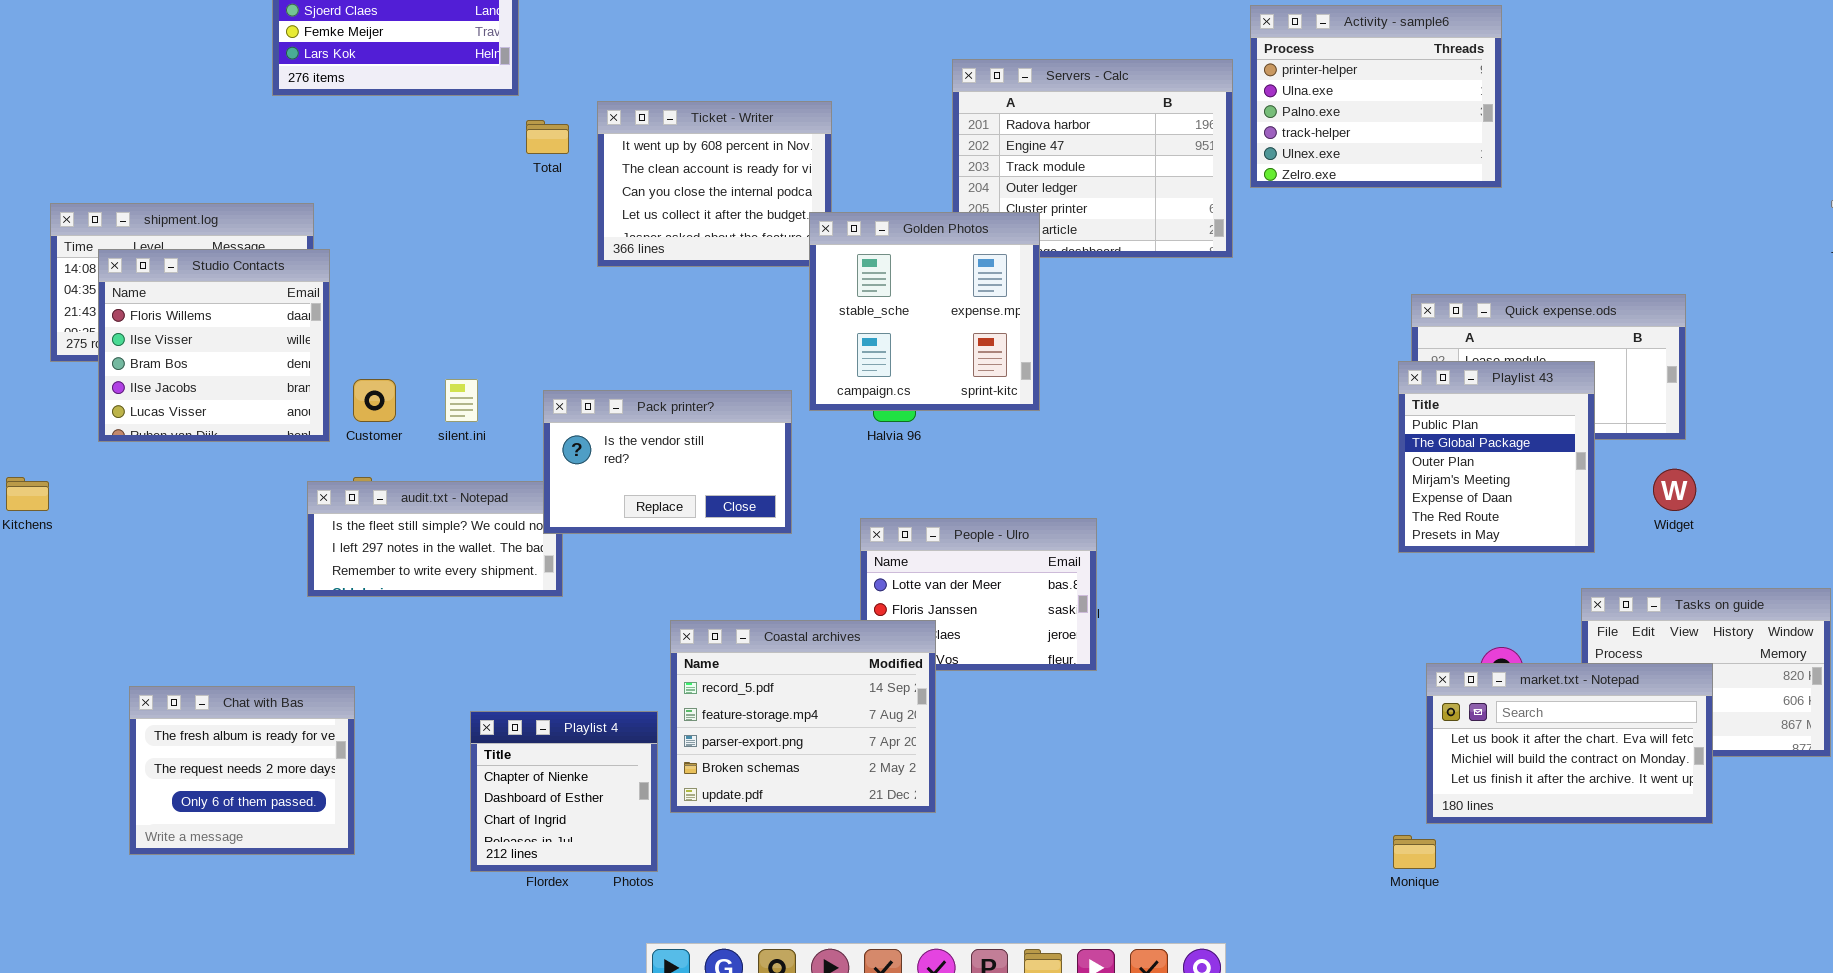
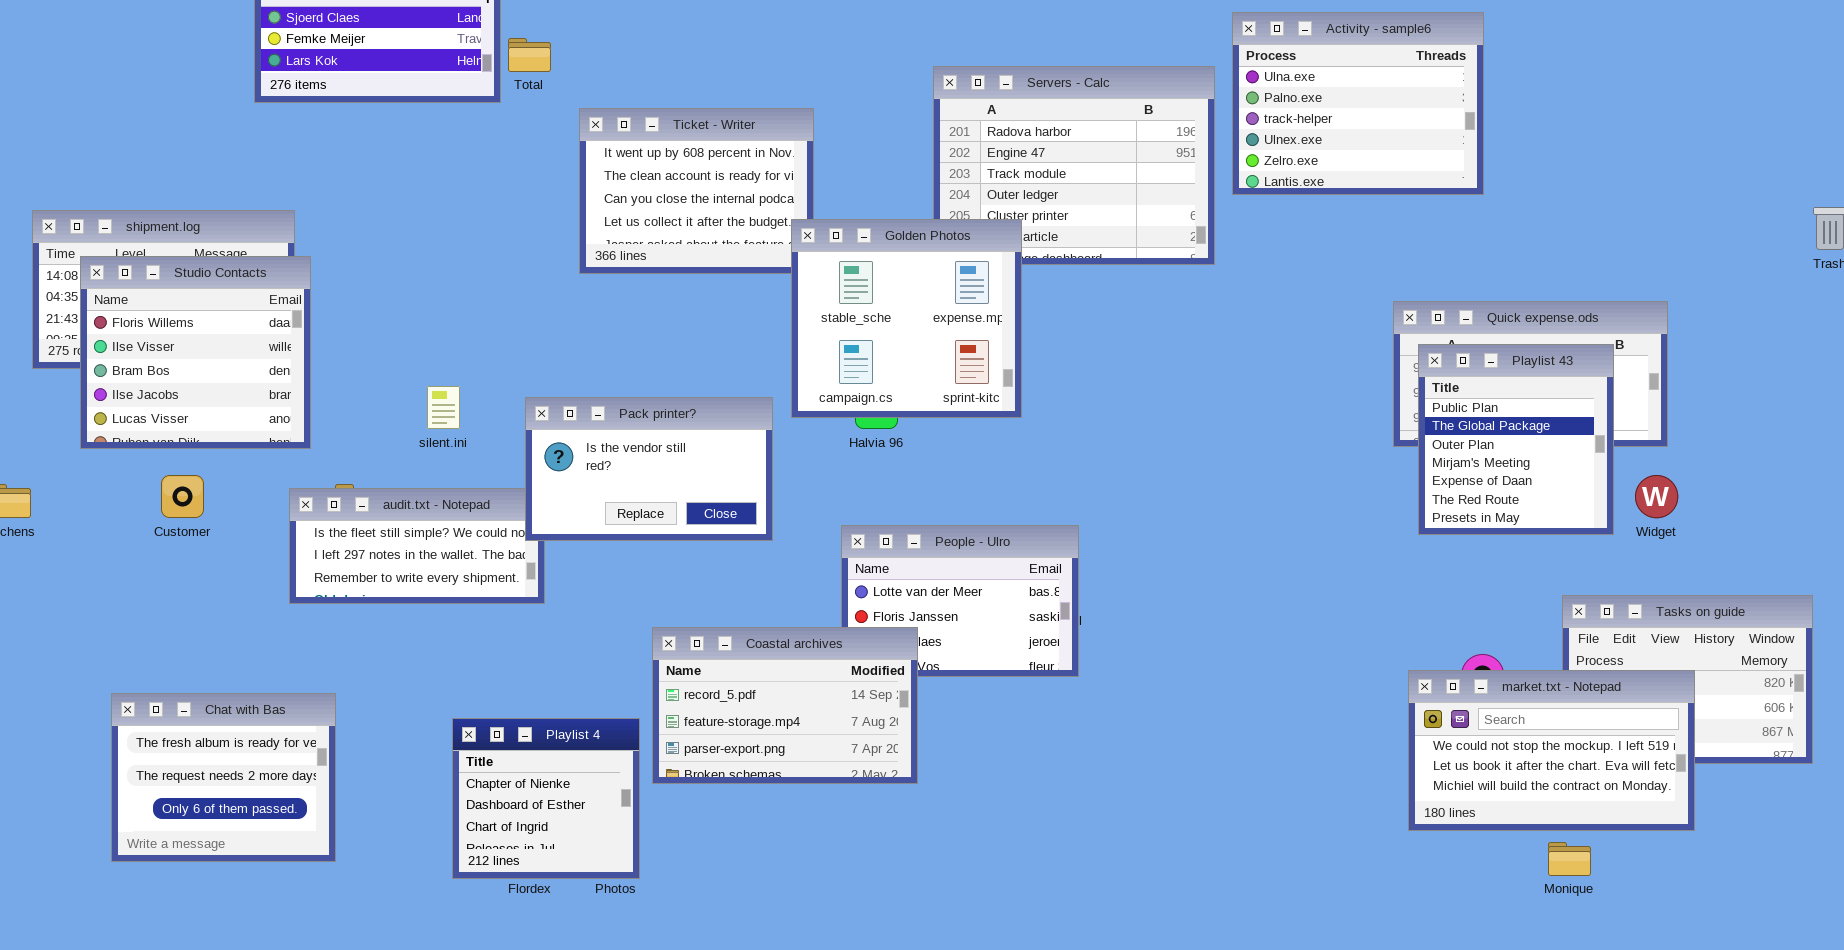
Activity - sample6: [1250,5,1502,188] -> [1232,12,1484,195], scrolled down 1 row
Total: [526,120,569,154] -> [508,38,551,72], moved
Playlist 43: [1398,361,1595,553] -> [1418,344,1614,535], moved
Customer: [353,379,396,422] -> [161,475,204,518], moved
Coastal archives: [670,620,936,813] -> [652,627,918,784], resized
market.txt - Notepad: [1426,663,1713,824] -> [1408,670,1695,831], scrolled up 1 row
Monique: [1393,835,1436,869] -> [1548,842,1591,876], moved

